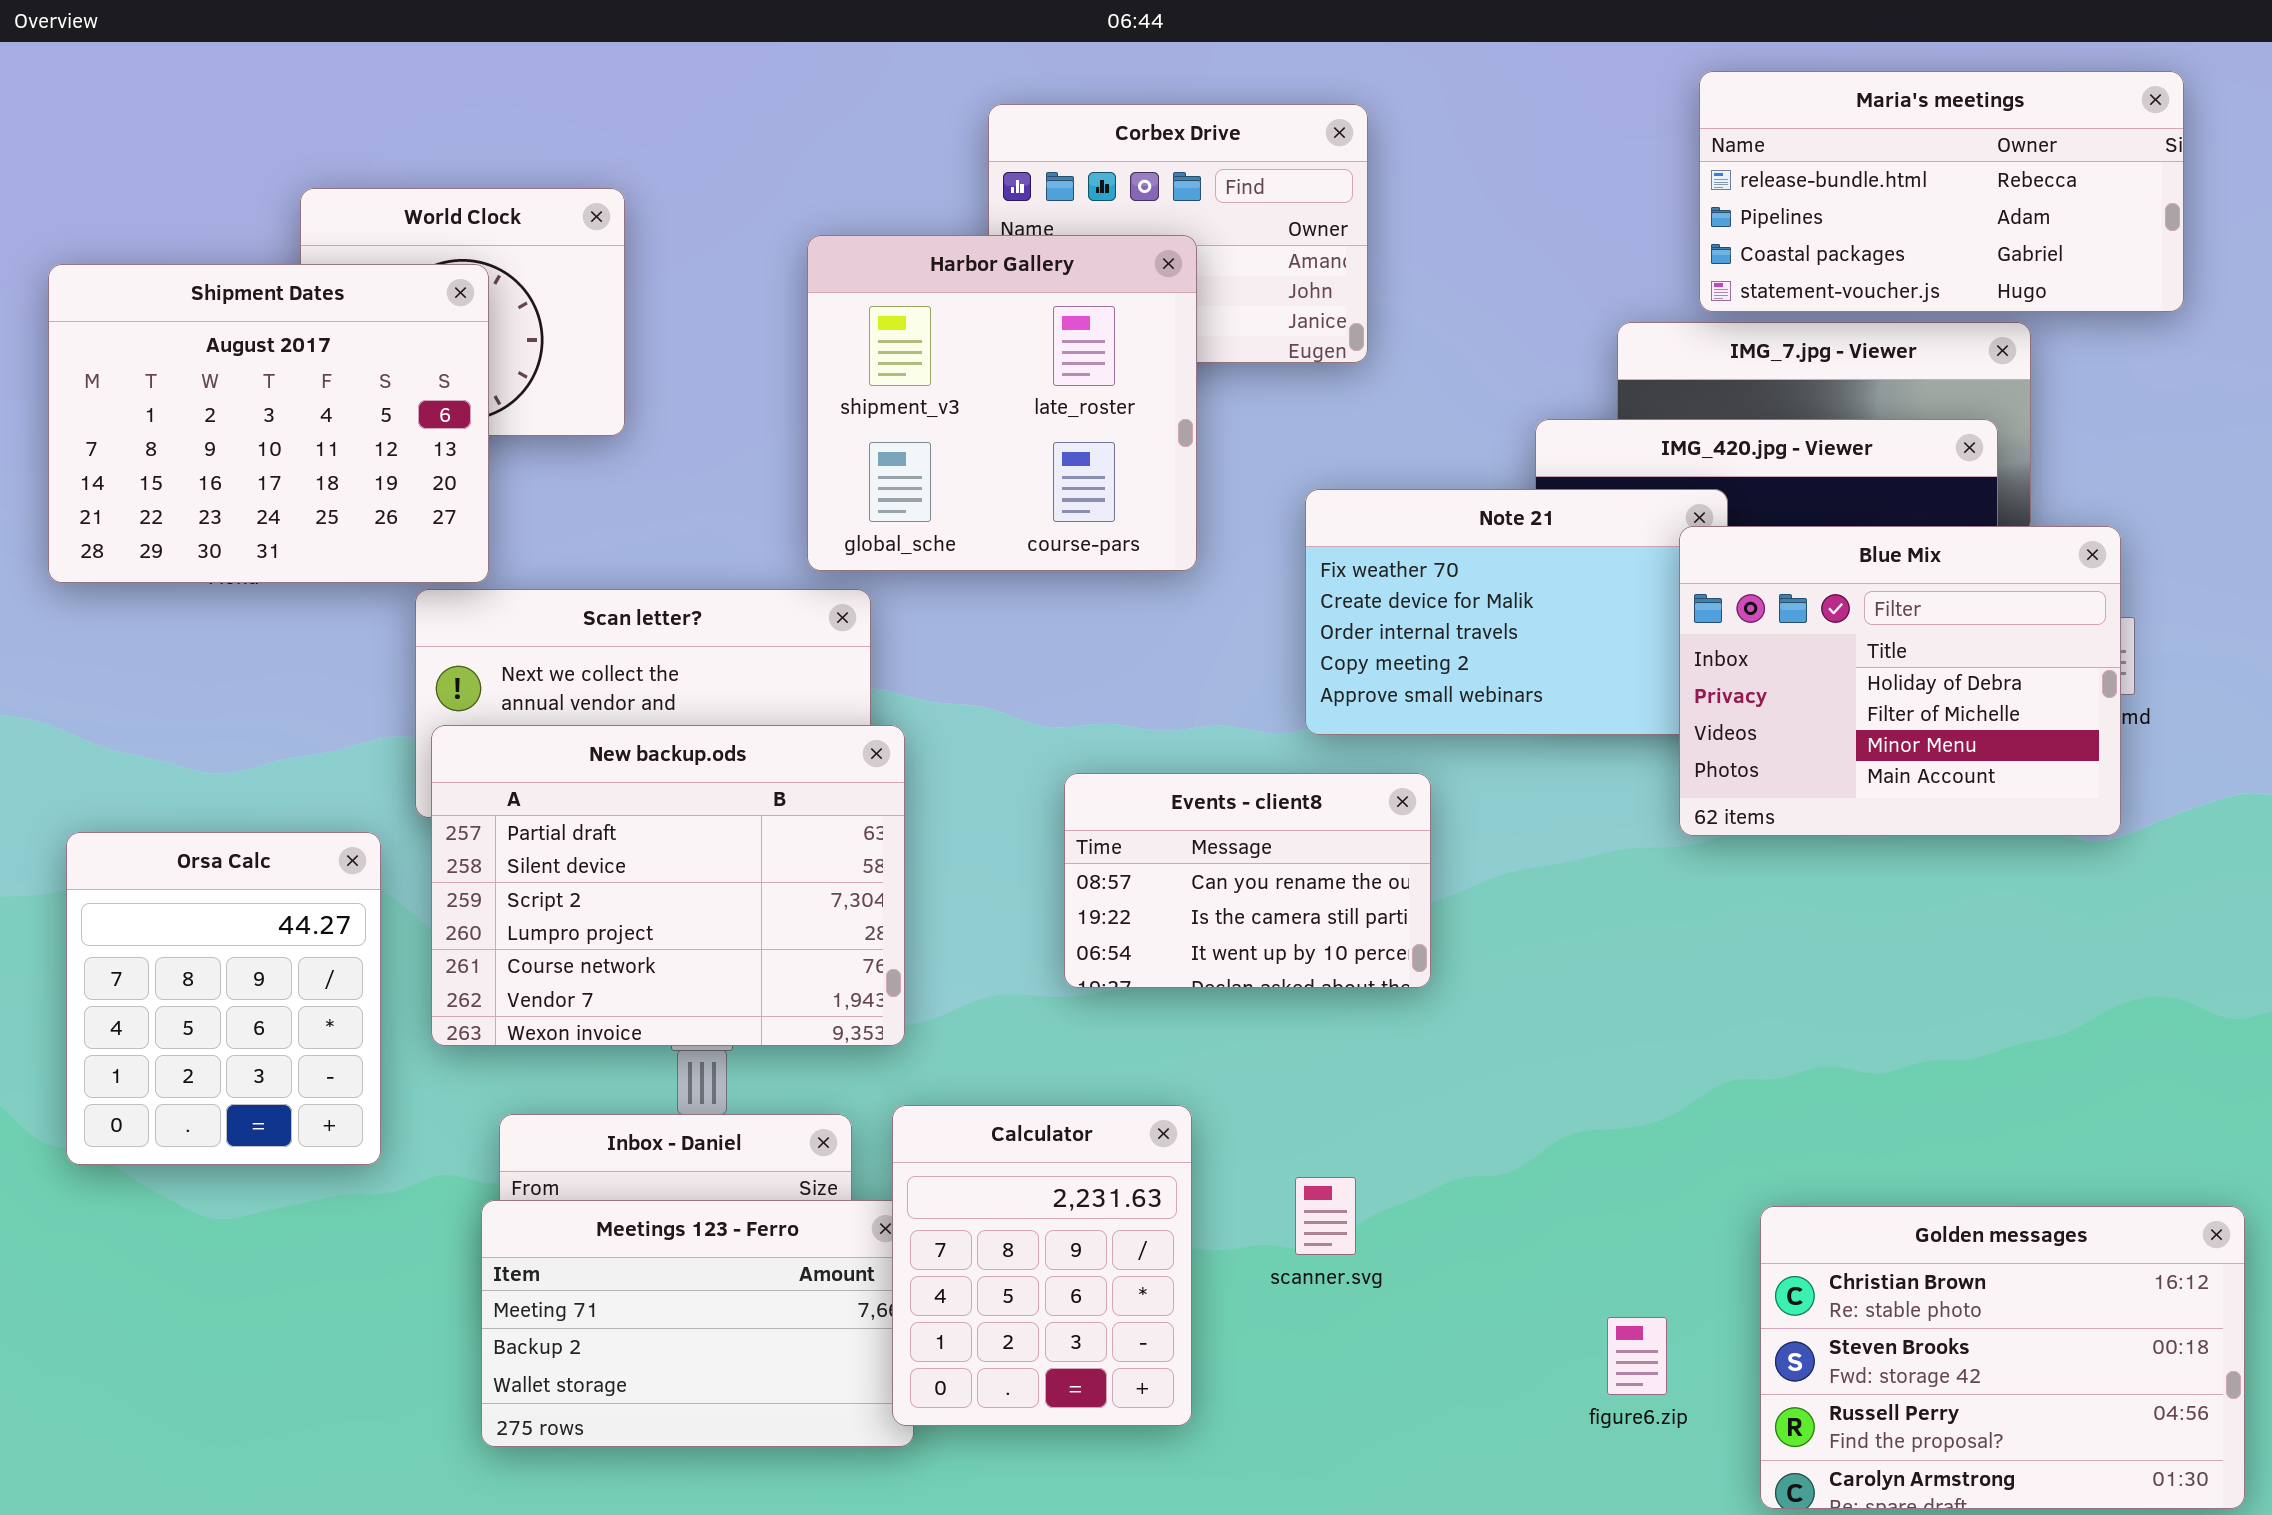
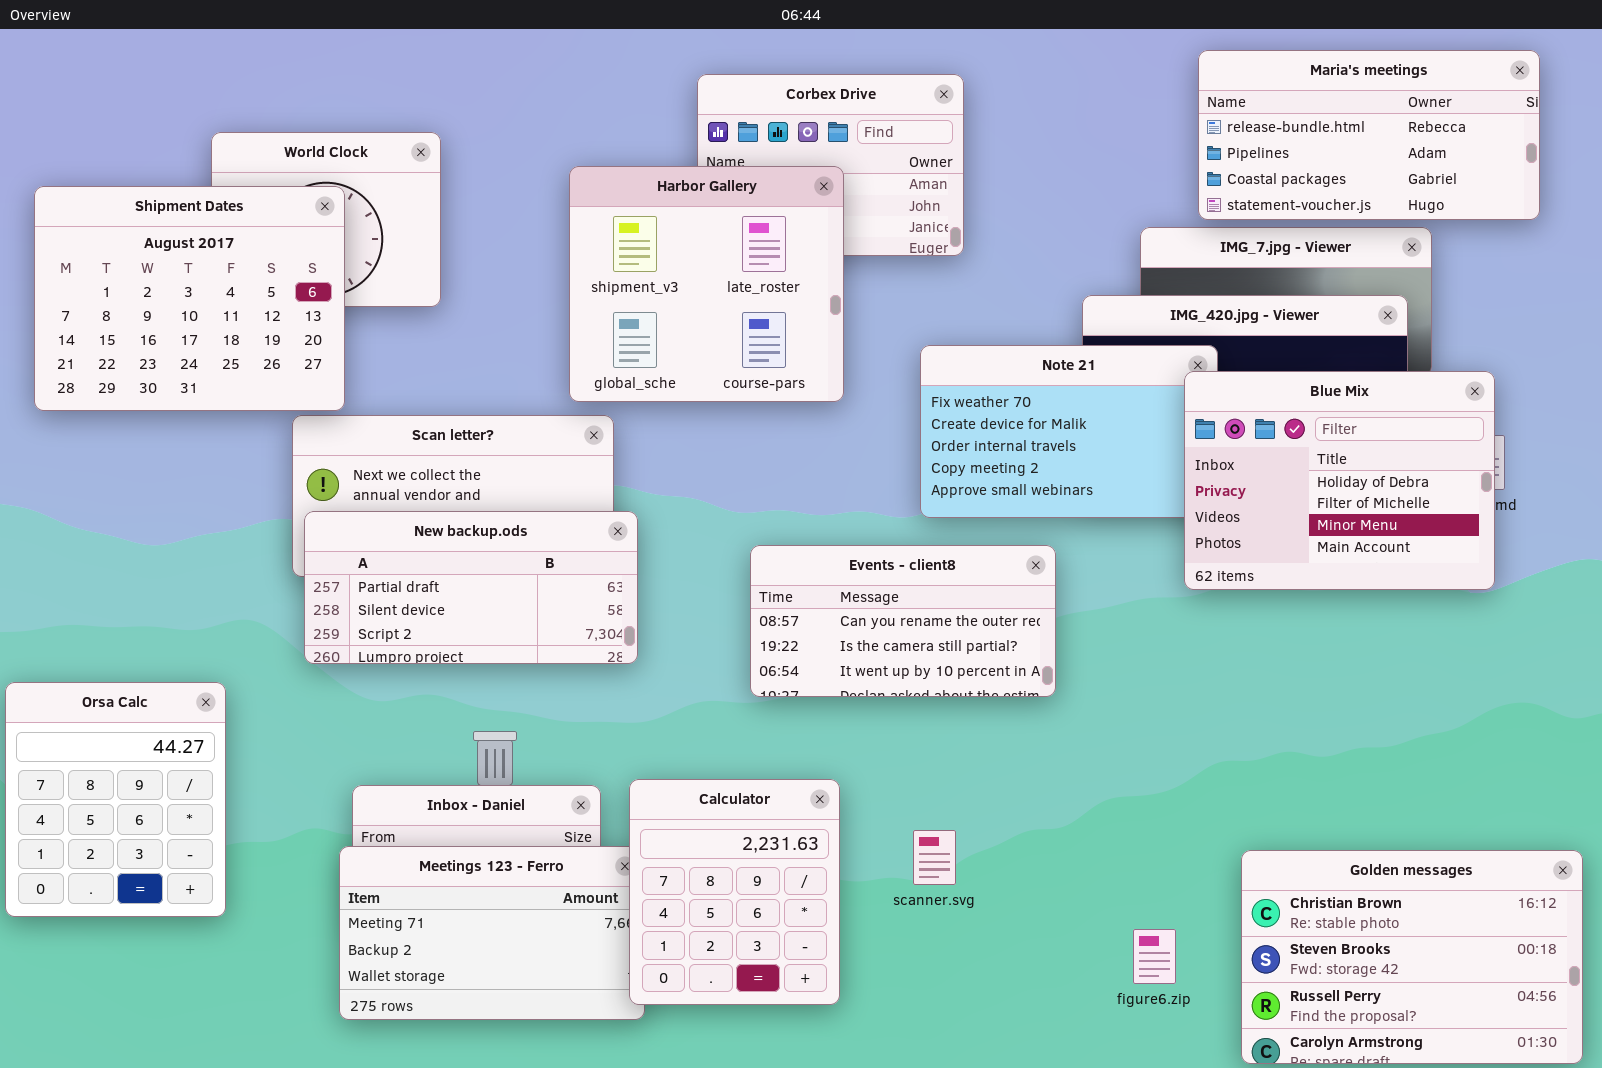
New backup.ods: [431,725,905,1046] -> [304,511,638,664], resized
Events - client8: [1064,773,1431,988] -> [750,545,1056,697], resized
Orsa Calc: [66,832,381,1165] -> [5,682,226,917], moved

